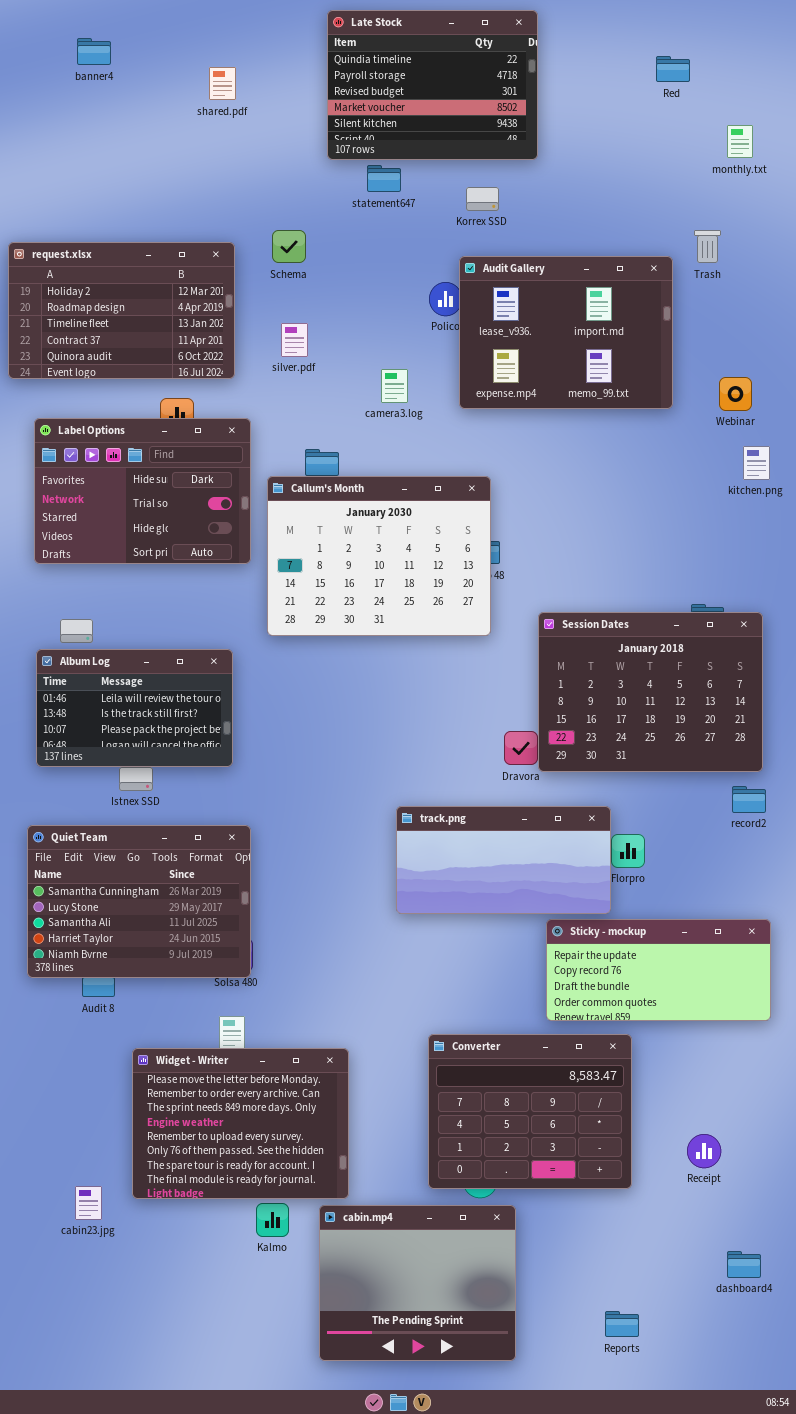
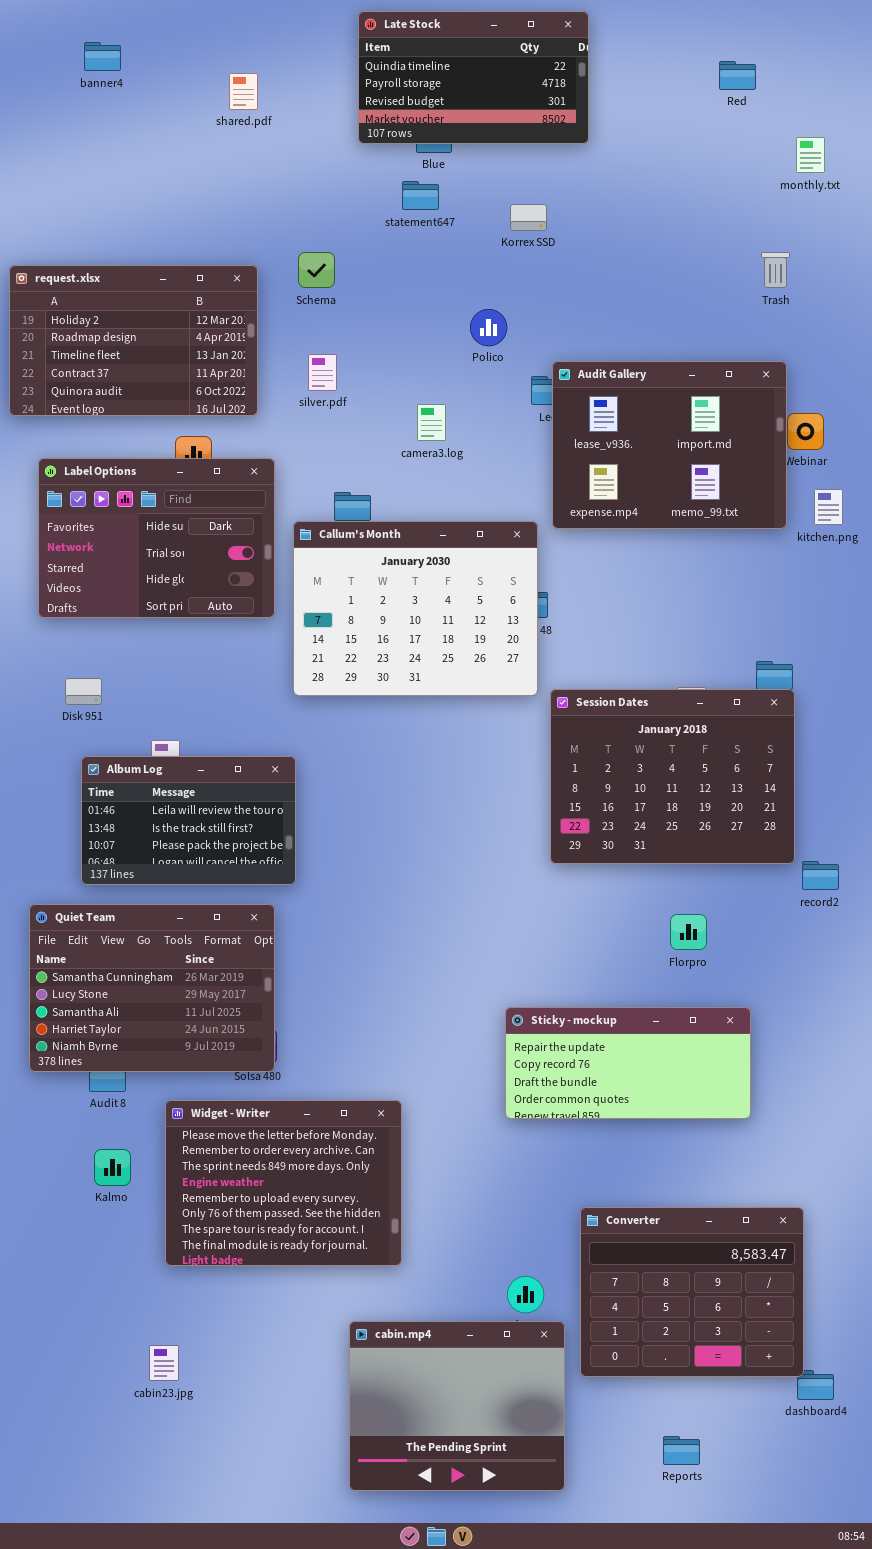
Late Stock: [327,10,538,160] -> [358,11,589,144], resized
Audit Gallery: [459,256,673,409] -> [552,361,787,529], moved
Session Dates: [538,612,763,772] -> [550,689,795,864], moved
Album Log: [36,649,233,767] -> [81,756,296,885], moved
track.png: [396,806,611,914] -> none, closed
Sticky - mockup: [546,919,771,1021] -> [505,1007,751,1119], moved
Converter: [428,1034,632,1189] -> [580,1207,804,1377], moved
Widget - Writer: [132,1048,349,1199] -> [165,1100,402,1266], moved
cabin23.jpg: [75,1186,102,1220] -> [149,1345,179,1381], moved
Kalmo: [256,1203,289,1237] -> [94,1149,131,1186], moved

